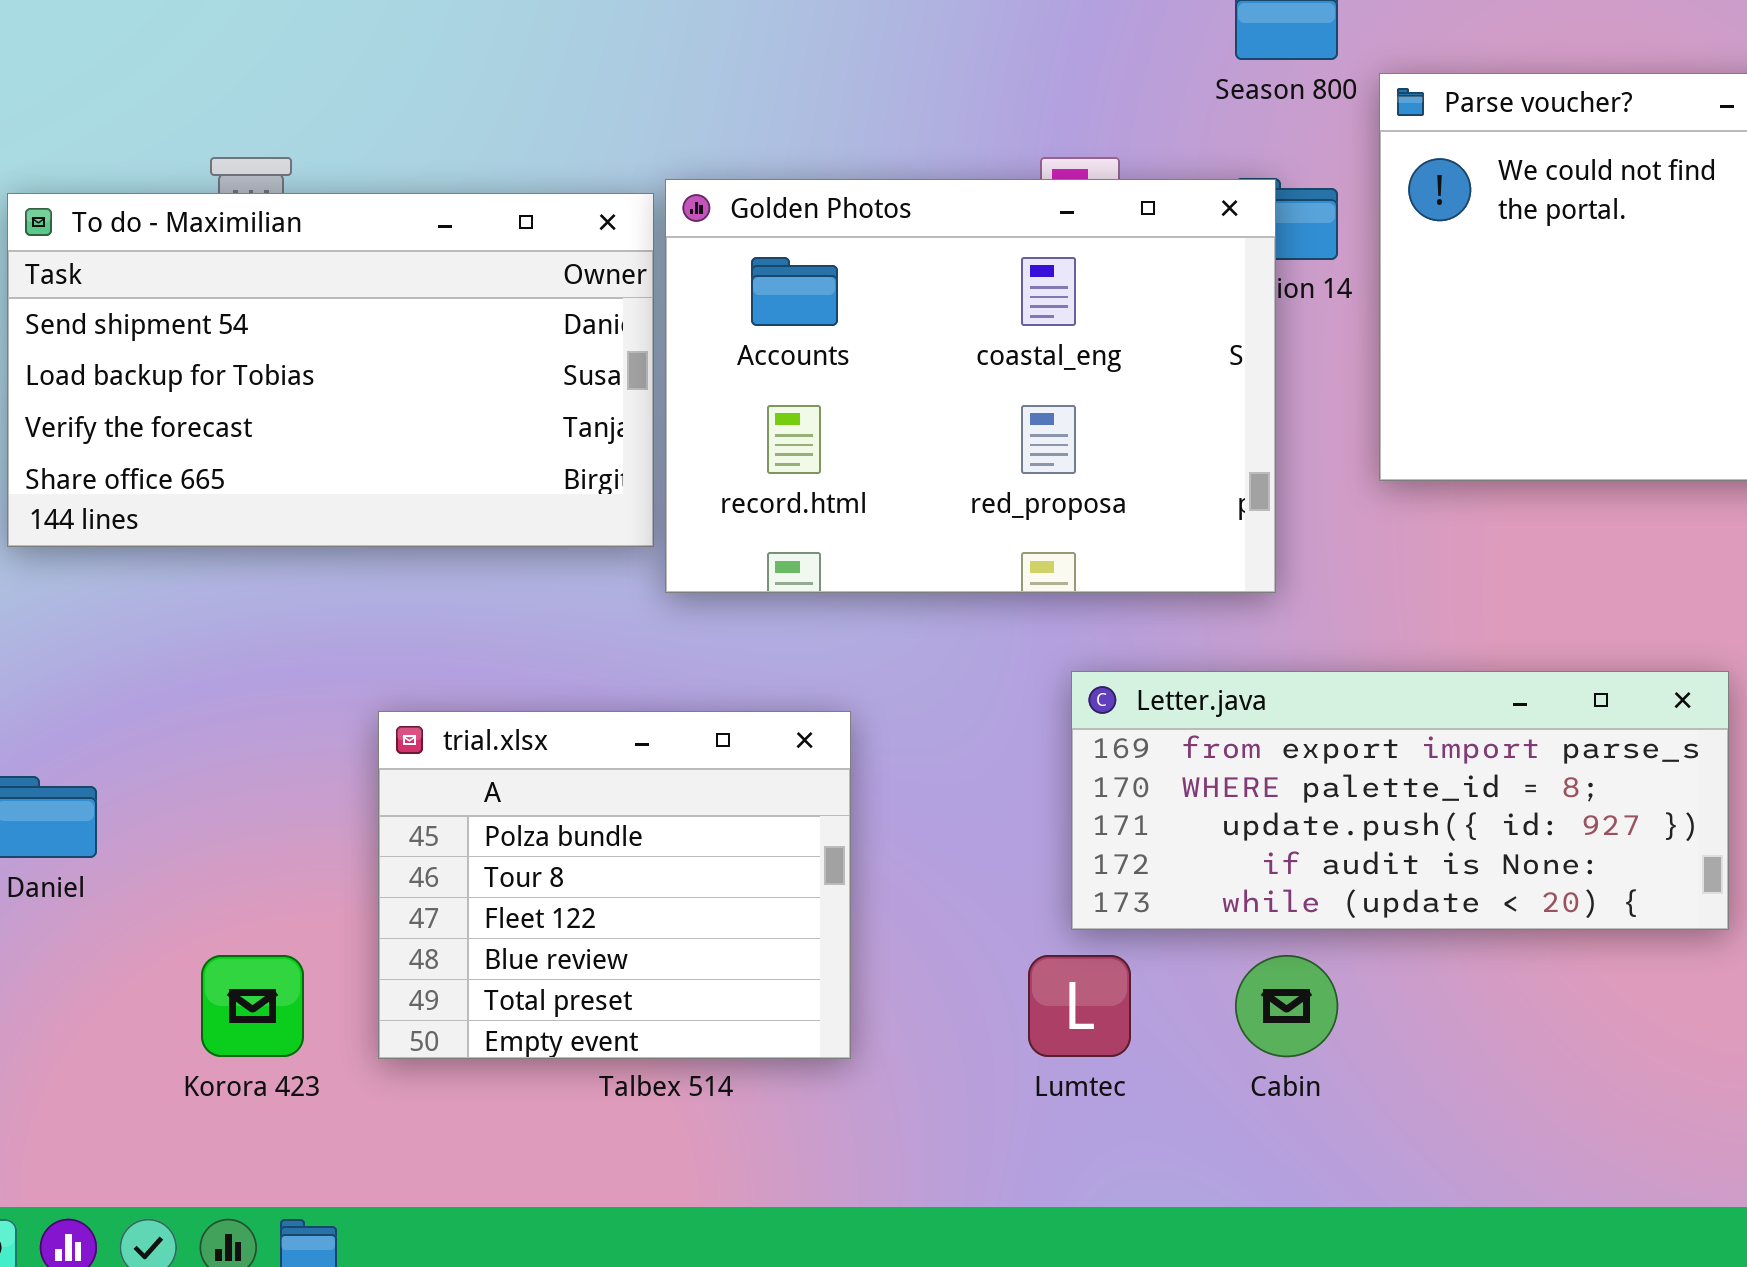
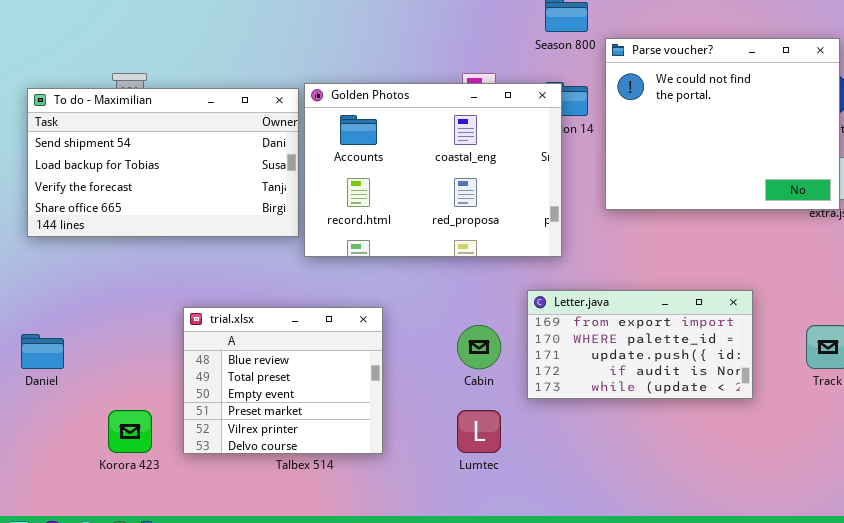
Letter.java: [1071,671,1729,930] -> [527,290,753,399], resized
trial.xlsx: [378,711,851,1059] -> [183,307,383,454], scrolled down 3 rows
Cabin: [1235,955,1338,1057] -> [457,325,501,369], moved

